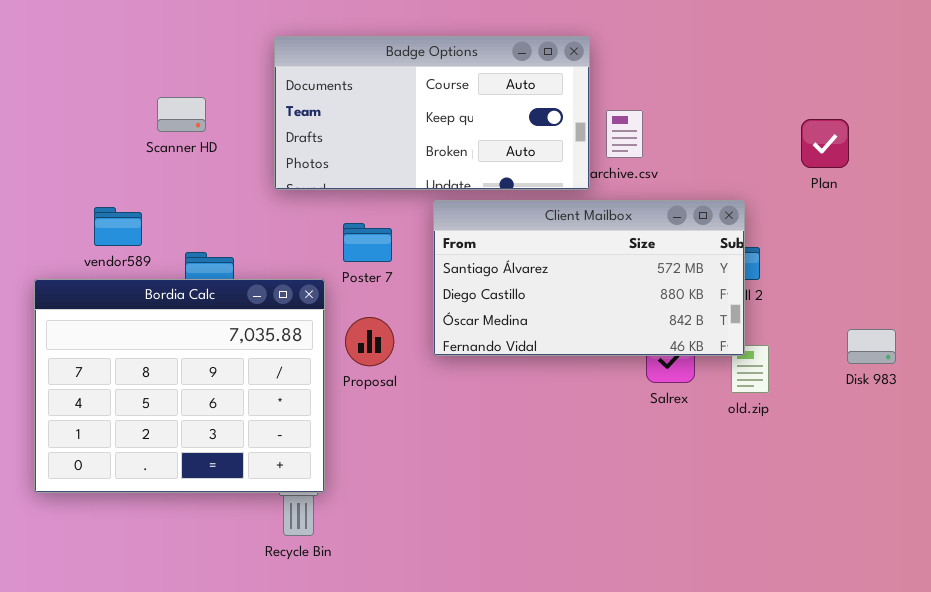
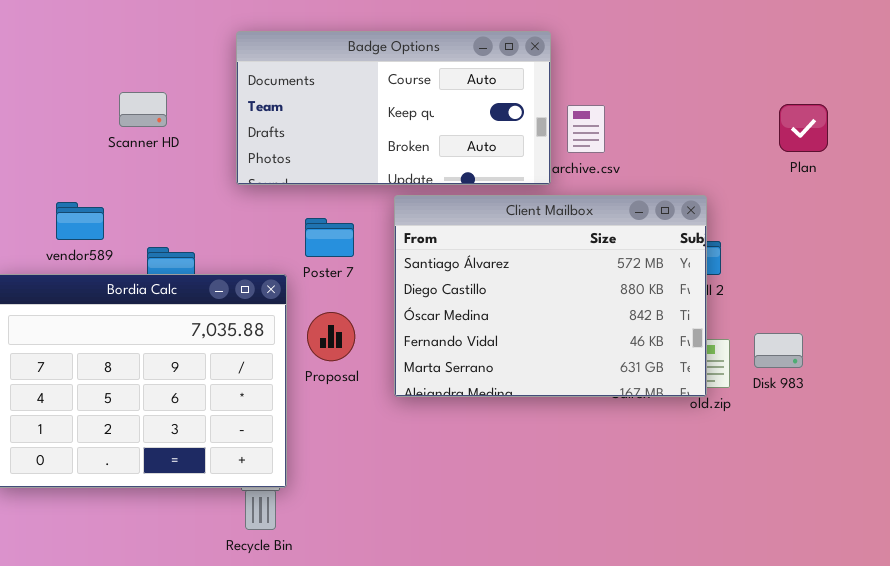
Plan: [801,119,849,168] -> [779,104,828,152], moved
Client Mailbox: [433,200,745,356] -> [394,195,707,397], resized
Disk 983: [847,329,896,364] -> [754,333,803,368], moved

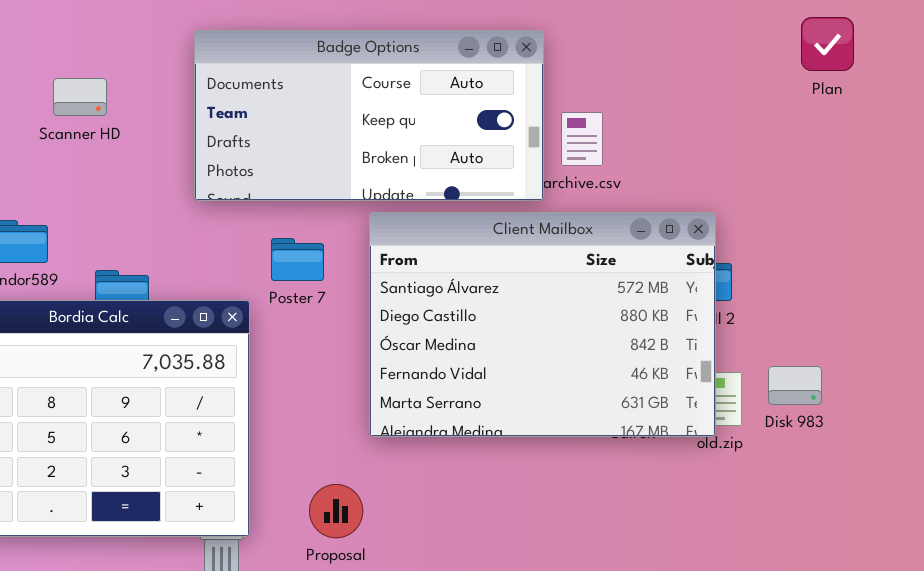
Scanner HD: [119,92,167,127] -> [53,78,107,116], moved
Plan: [779,104,828,152] -> [801,17,854,71], moved
Proposal: [307,312,355,361] -> [309,484,363,538], moved

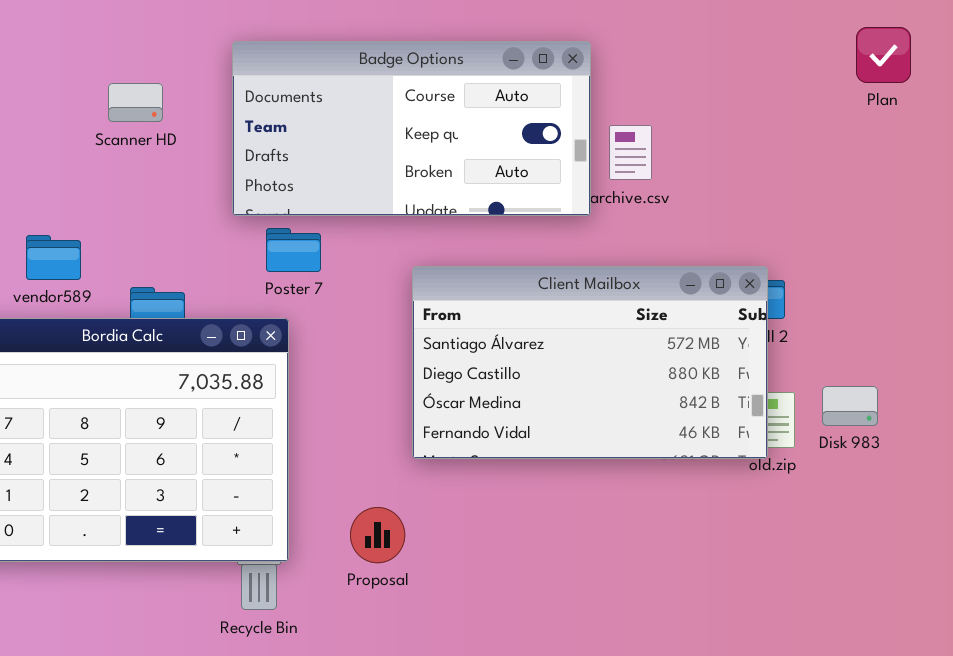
Scanner HD: [53,78,107,116] -> [108,83,163,122], moved
Client Mailbox: [369,212,716,437] -> [412,266,768,459], resized
Poster 7: [271,238,324,281] -> [266,228,321,272], moved

